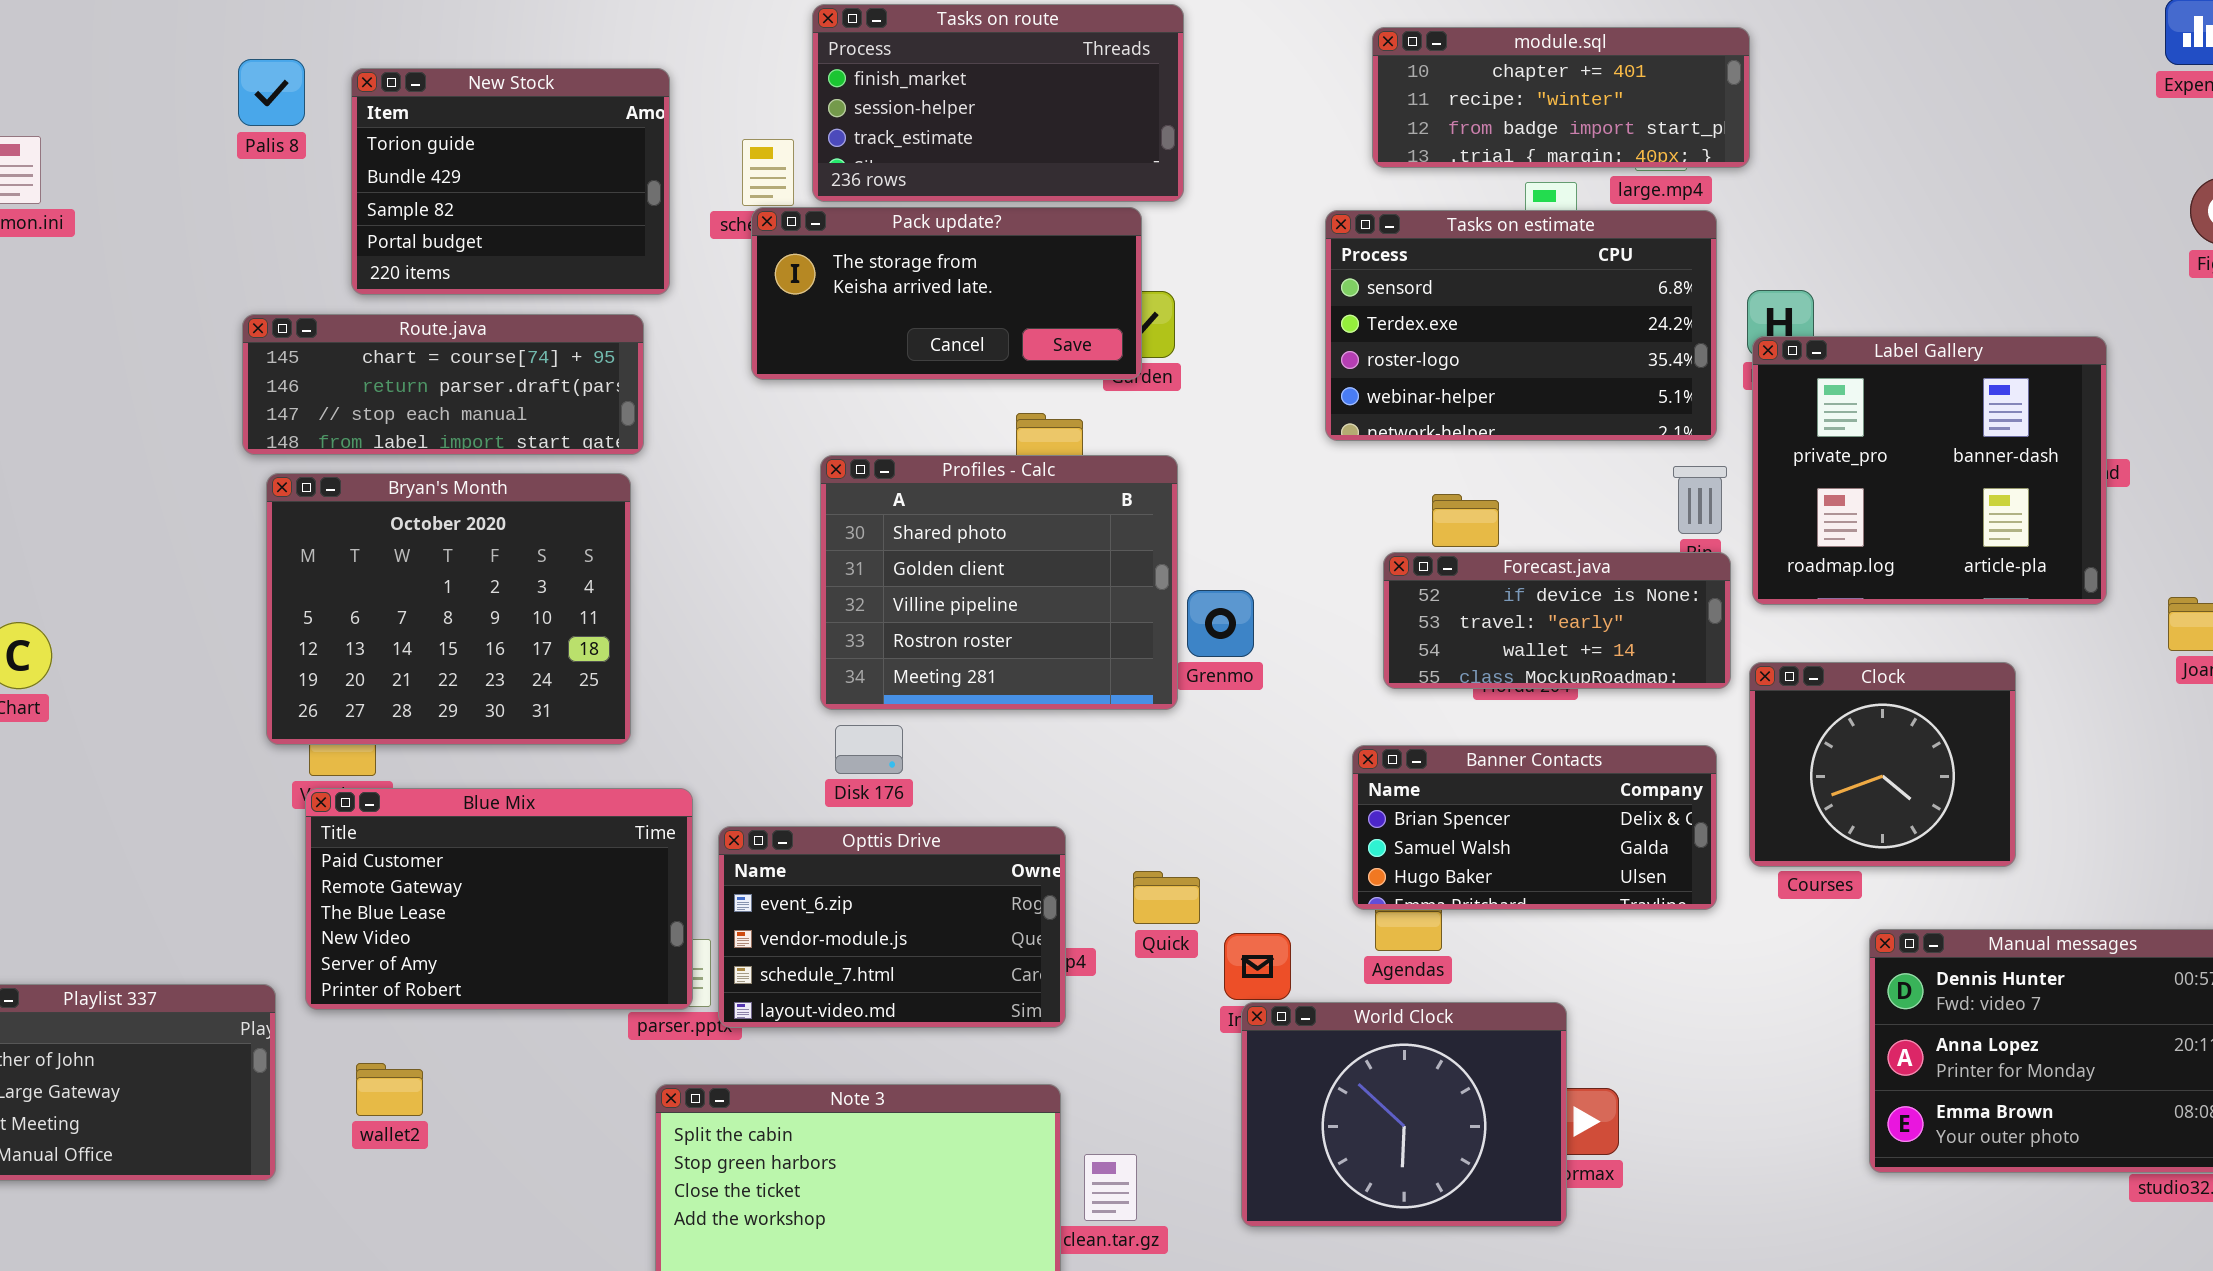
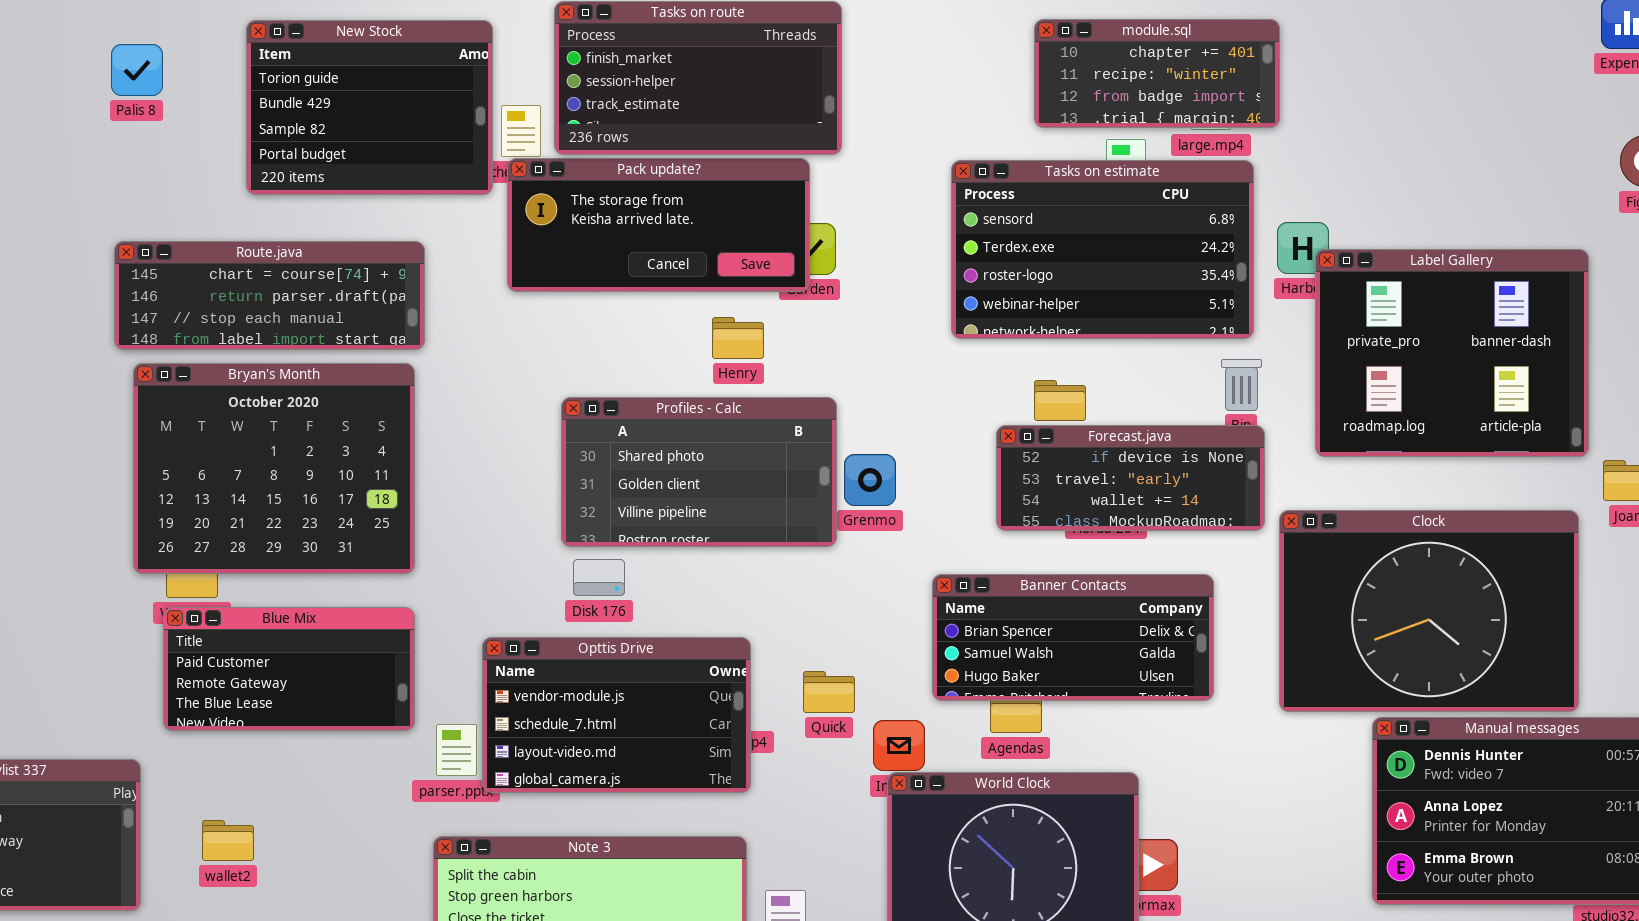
module.sql: [1372,27,1750,168] -> [1034,19,1280,128], resized
New Stock: [351,68,670,295] -> [246,20,493,195], moved
Label Gallery: [1752,336,2107,605] -> [1315,249,1589,457], moved
Profiles - Calc: [820,455,1178,710] -> [561,397,837,547], resized
Clock: [1749,662,2016,867] -> [1279,510,1579,712], resized
Banner Contacts: [1352,745,1717,910] -> [932,574,1214,701], moved
Blue Mix: [305,788,693,1010] -> [163,607,415,731], resized
Opttis Drive: [718,826,1066,1028] -> [482,637,751,793], scrolled down 1 row

